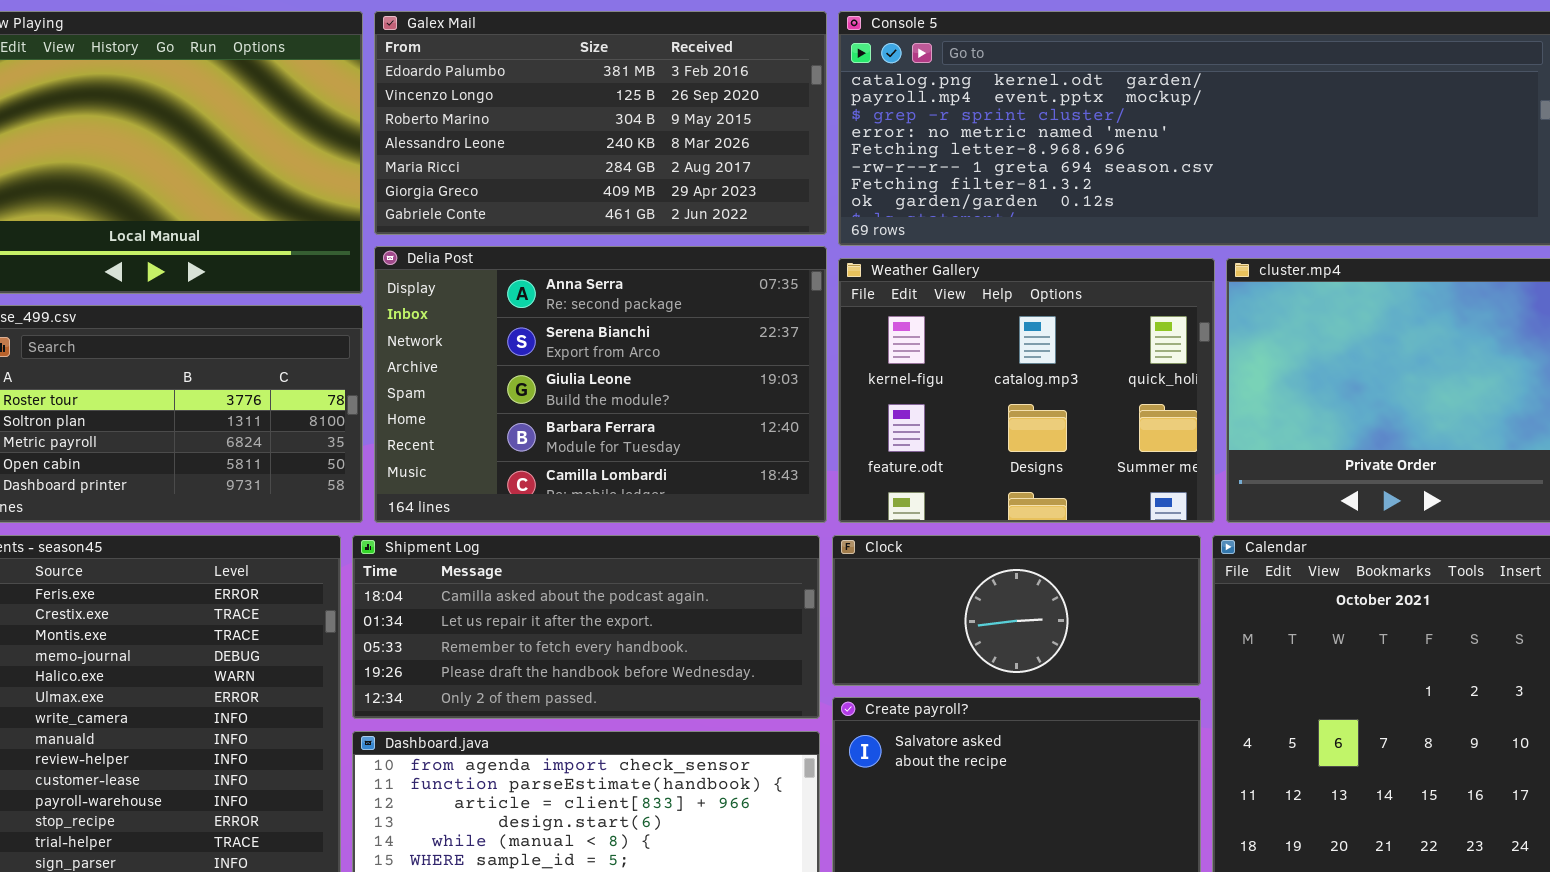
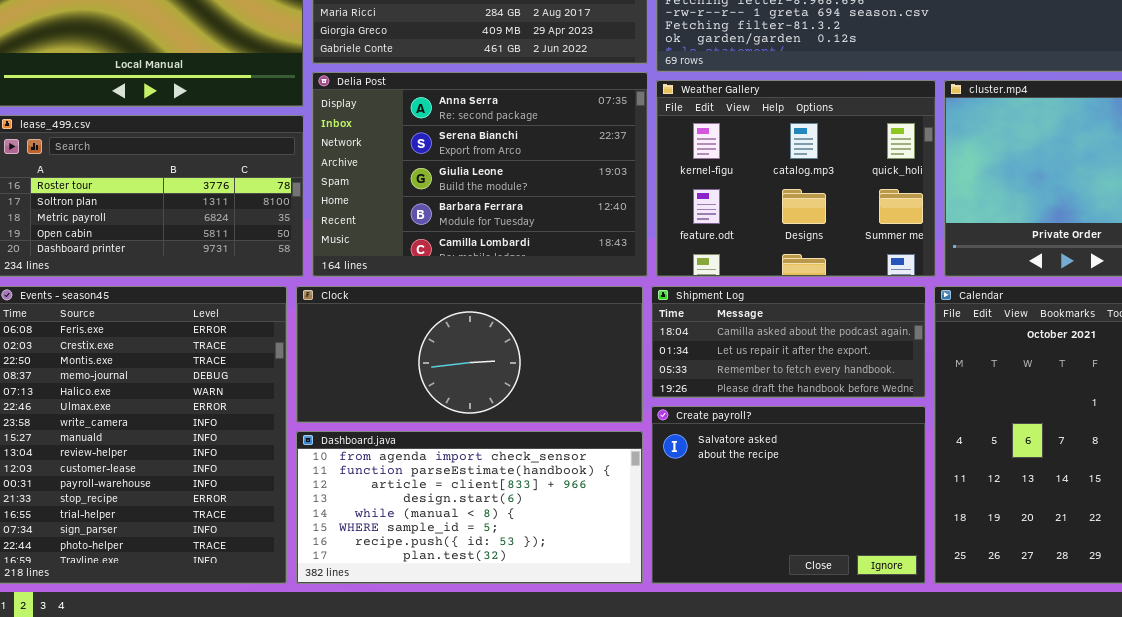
Shipment Log: [352,535,820,719] -> [651,286,926,398], moved, resized
Clock: [832,535,1201,686] -> [296,286,643,423], moved, resized

